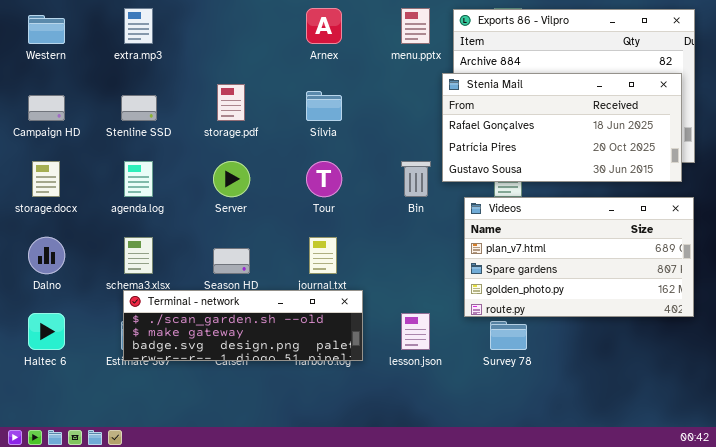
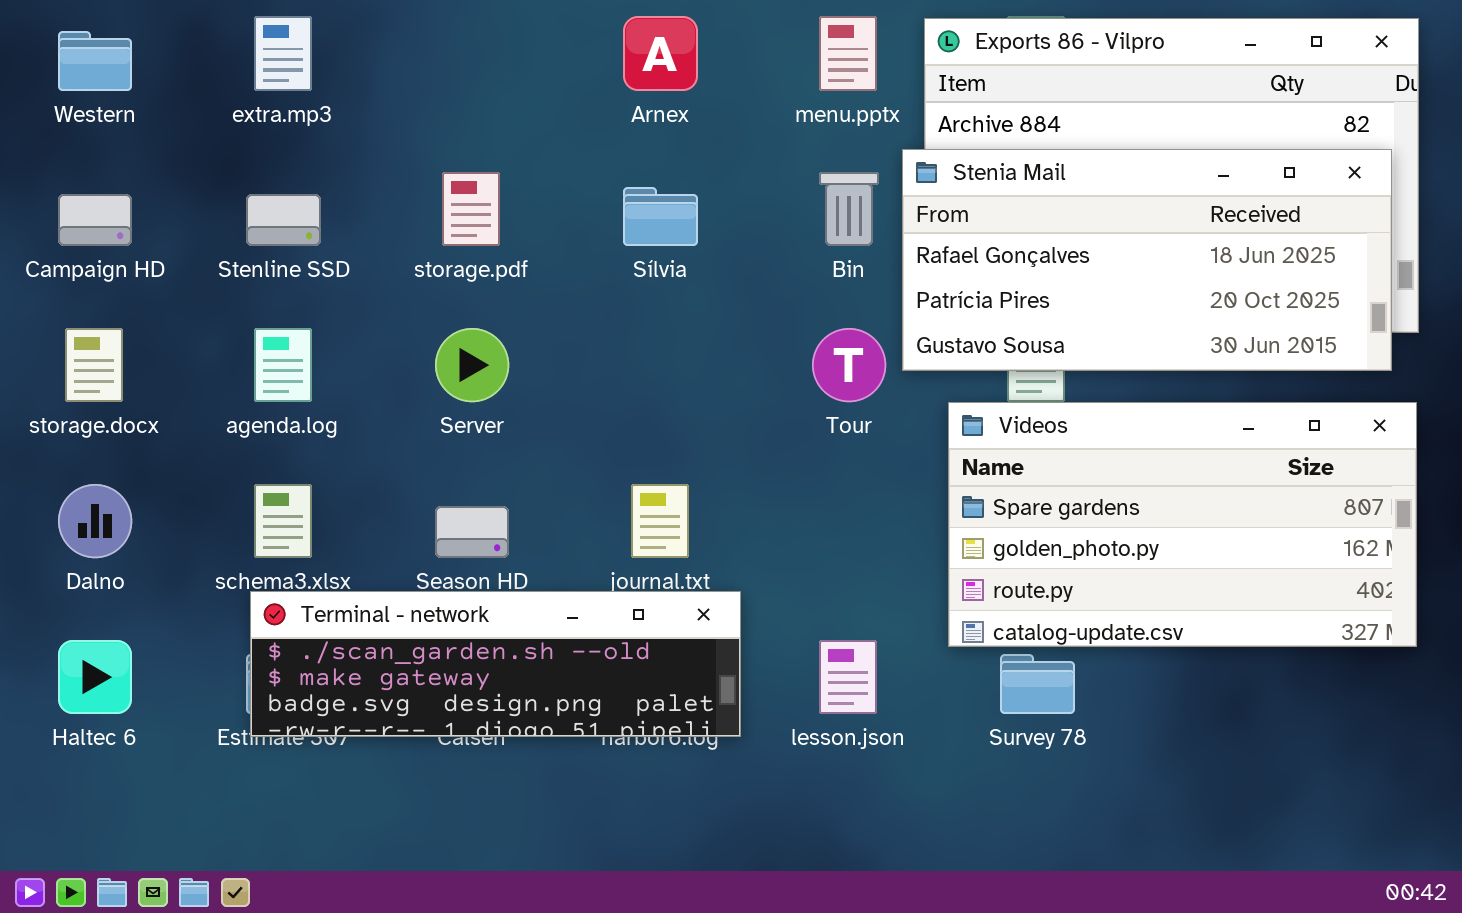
Tour: [306,161,342,197] -> [812,328,886,402], moved
Bin: [401,161,431,197] -> [819,172,879,246], moved
Videos: [464,197,694,317] -> [948,402,1417,647], scrolled down 1 row

